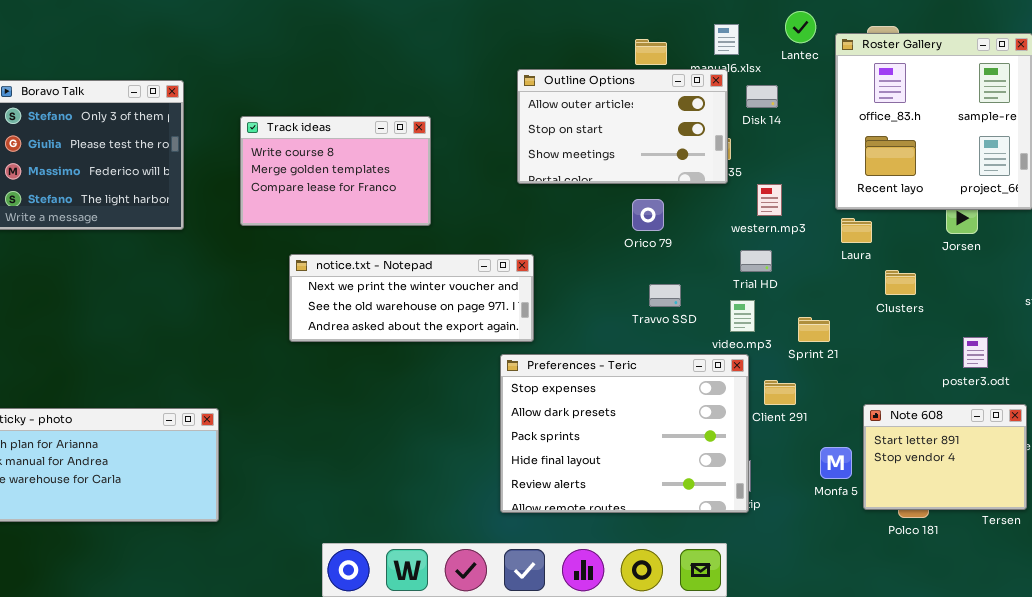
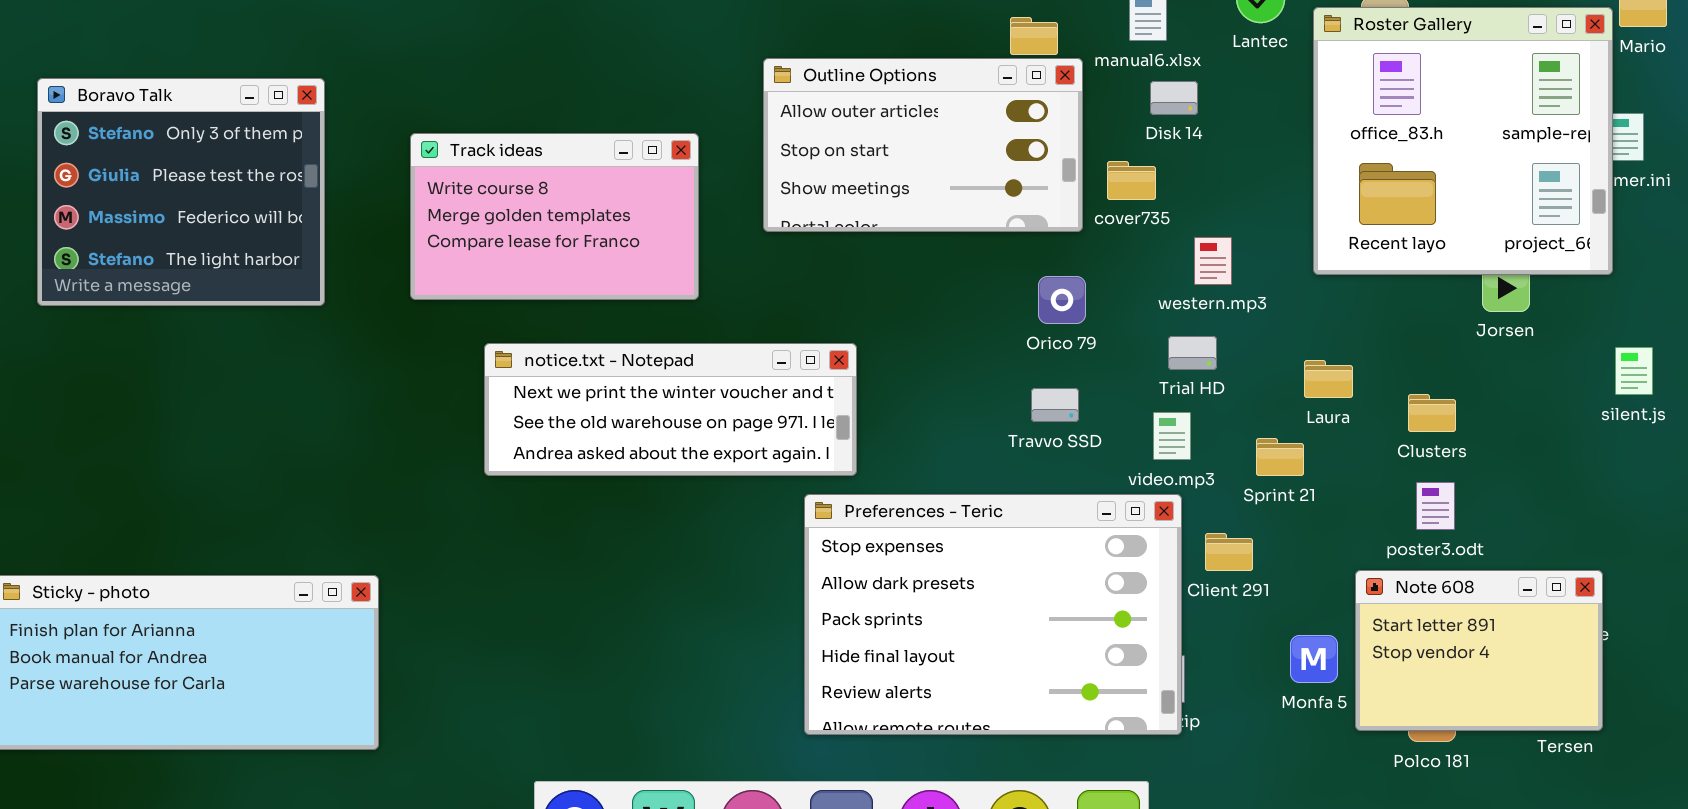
Outline Options: [517,69,728,184] -> [763,58,1083,232], moved
Disk 14: [746,85,778,108] -> [1150,81,1198,115], moved
Orico 79: [632,199,664,231] -> [1038,276,1086,324], moved
Laura: [841,218,872,243] -> [1304,360,1353,398], moved
Clusters: [885,270,916,295] -> [1408,394,1456,432], moved
poster3.odt: [963,337,988,368] -> [1416,482,1455,530], moved

